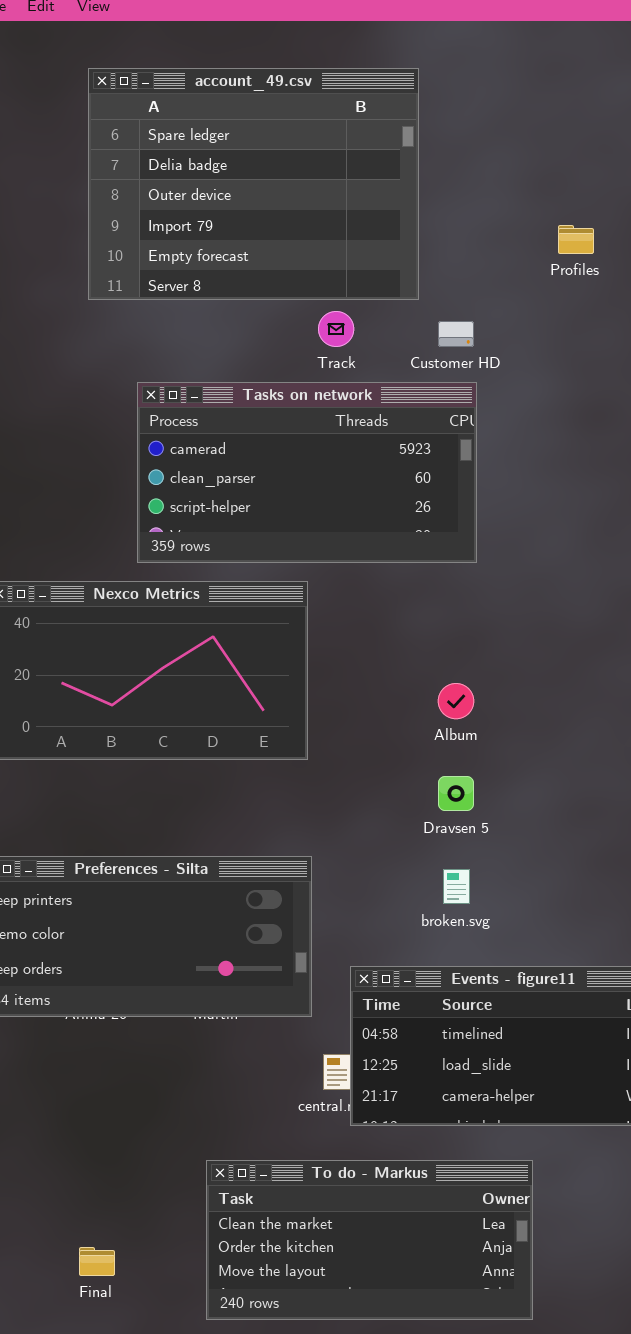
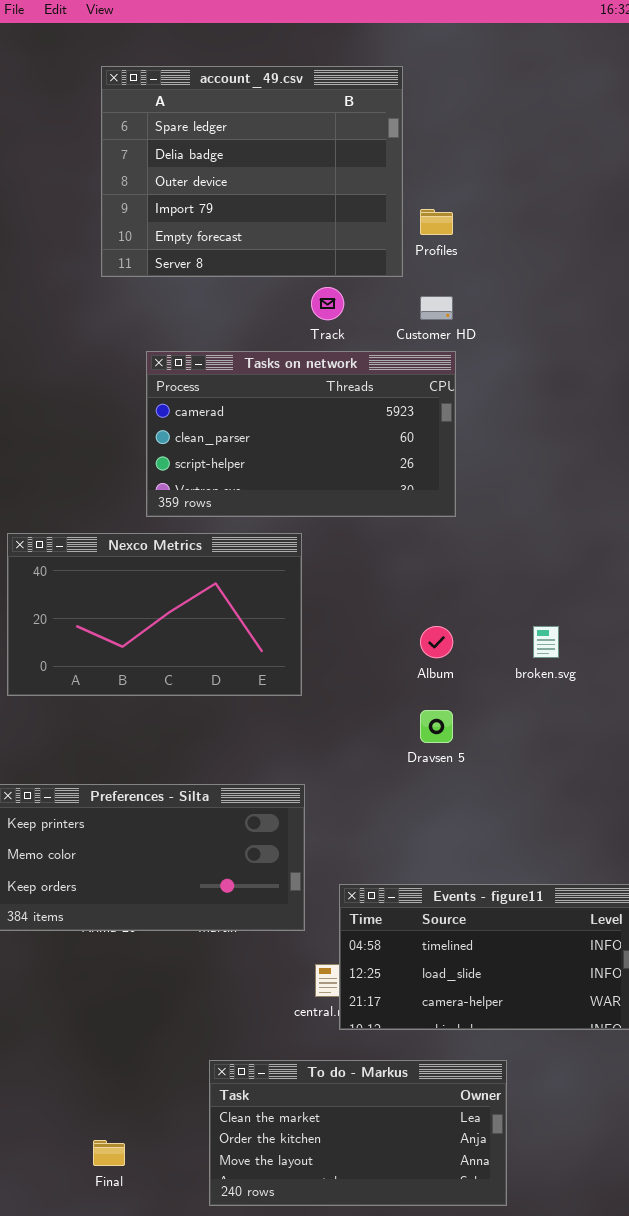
Profiles: [558,225,594,254] -> [420,209,453,235], moved
broken.svg: [443,869,470,904] -> [533,626,559,658], moved

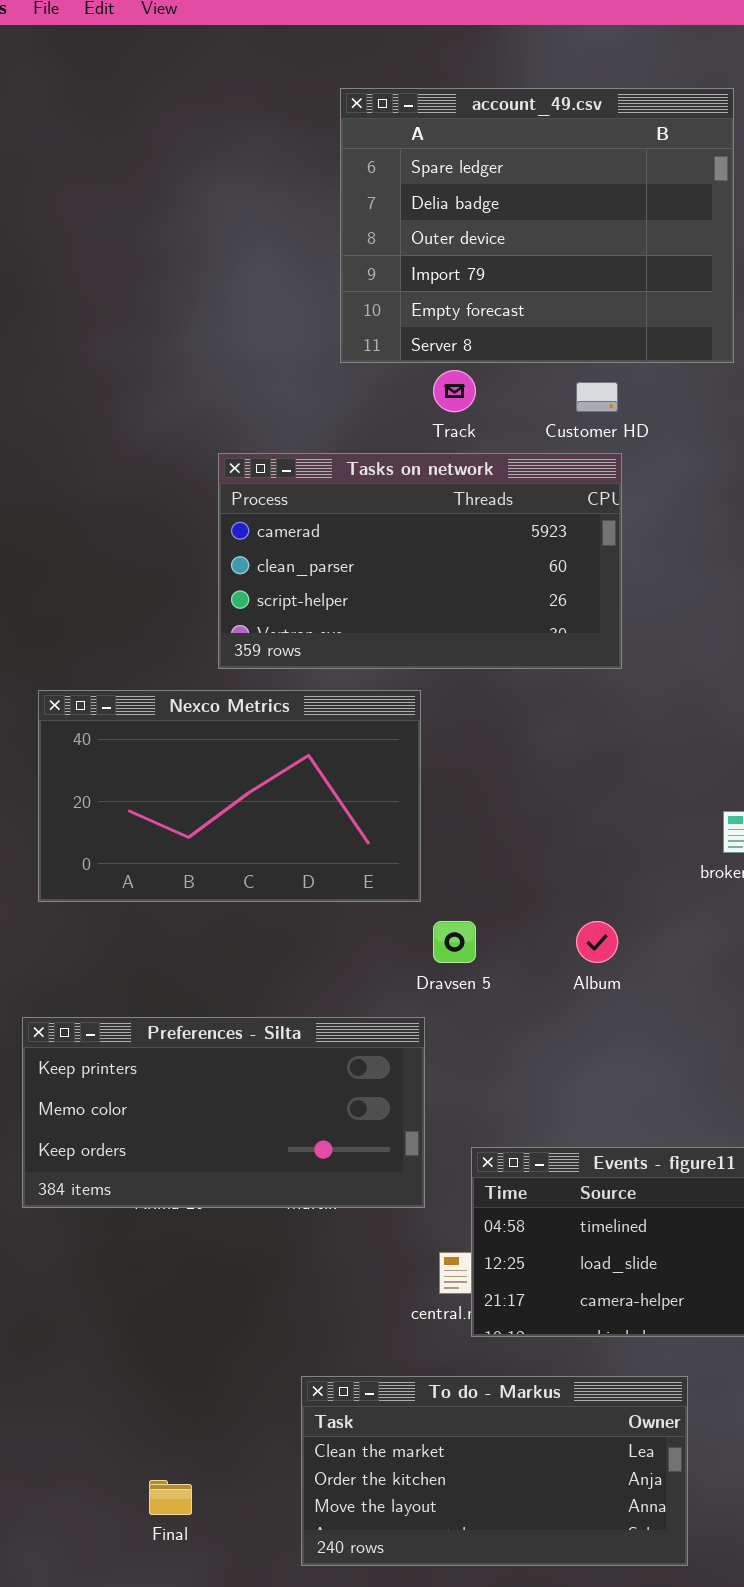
account_49.csv: [101,66,403,277] -> [340,88,734,363], moved
Album: [420,626,453,658] -> [576,921,618,963], moved
Dravsen 5: [420,710,453,743] -> [433,921,476,963], moved

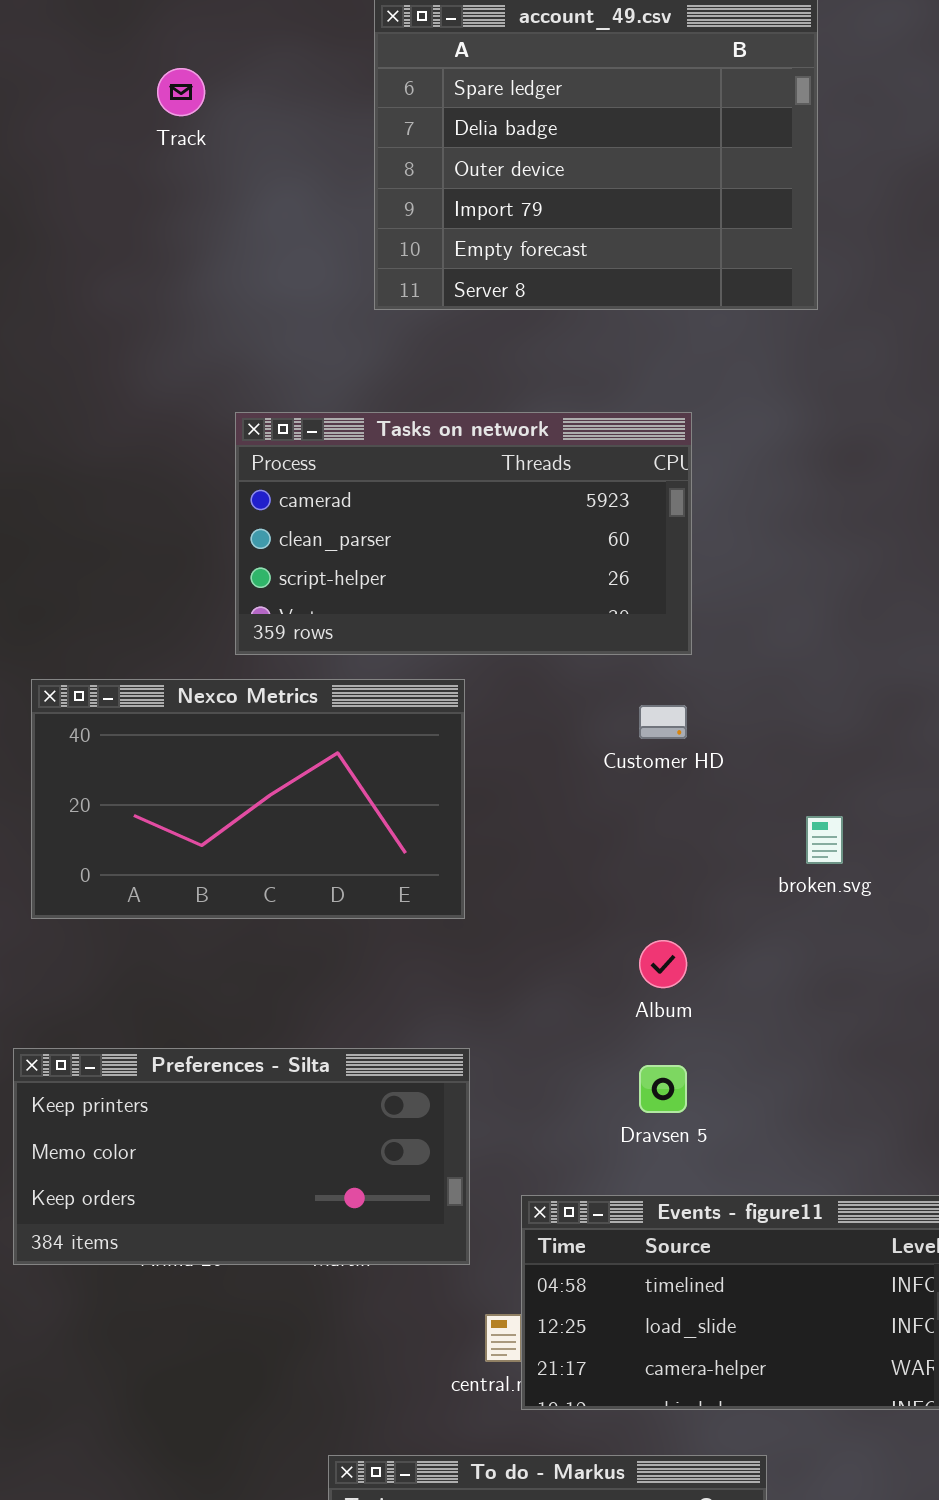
Track: [433,370,476,412] -> [157,68,205,116], moved
Customer HD: [576,382,618,412] -> [639,705,687,739], moved
Dravsen 5: [433,921,476,963] -> [639,1065,687,1113], moved

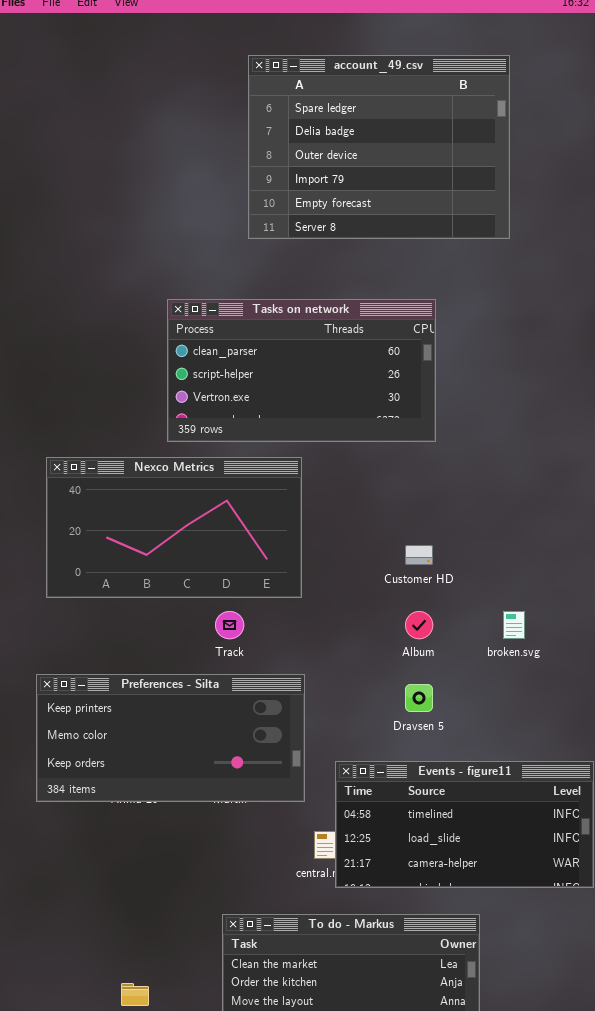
Track: [157,68,205,116] -> [215,611,244,639], moved
Tasks on network: [235,412,692,655] -> [167,299,436,442], scrolled down 1 row
Customer HD: [639,705,687,739] -> [405,545,433,565], moved
broken.svg: [806,816,843,864] -> [503,611,525,639], moved

